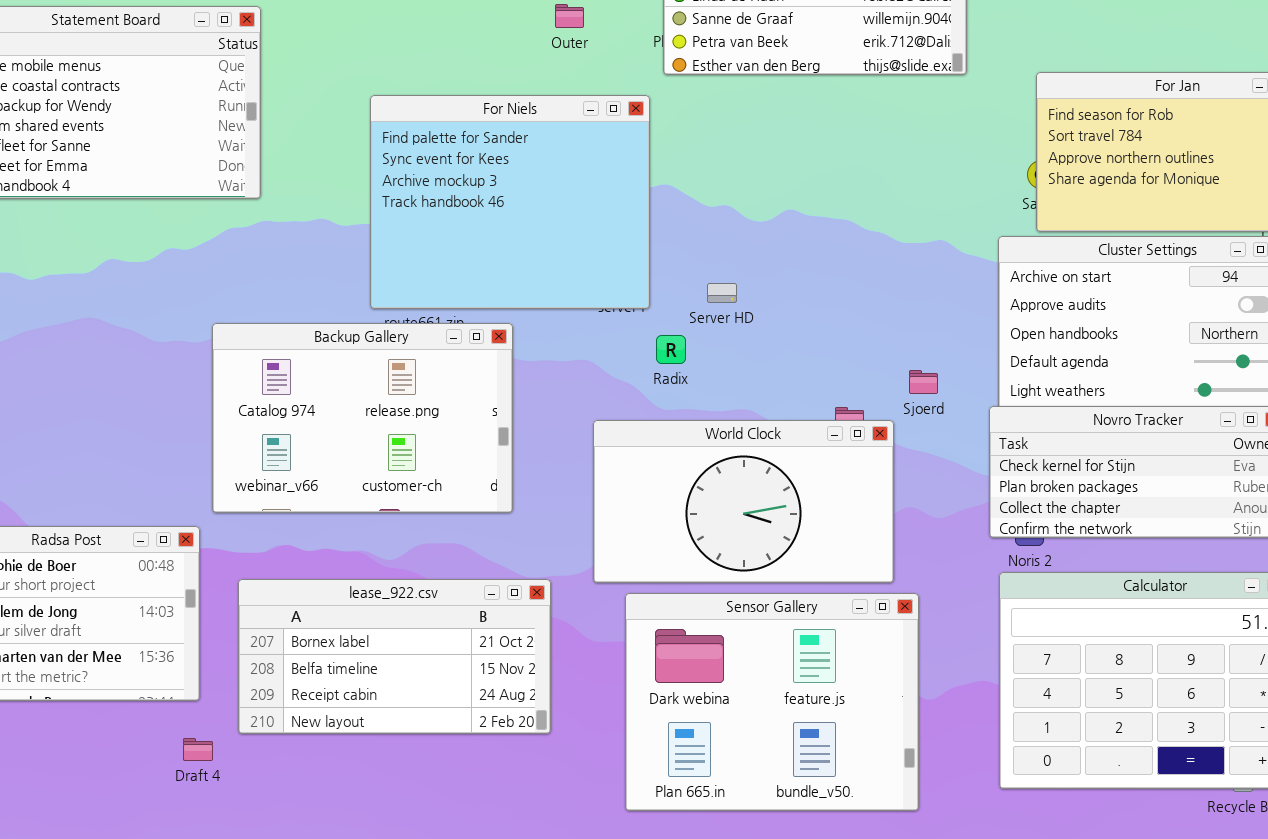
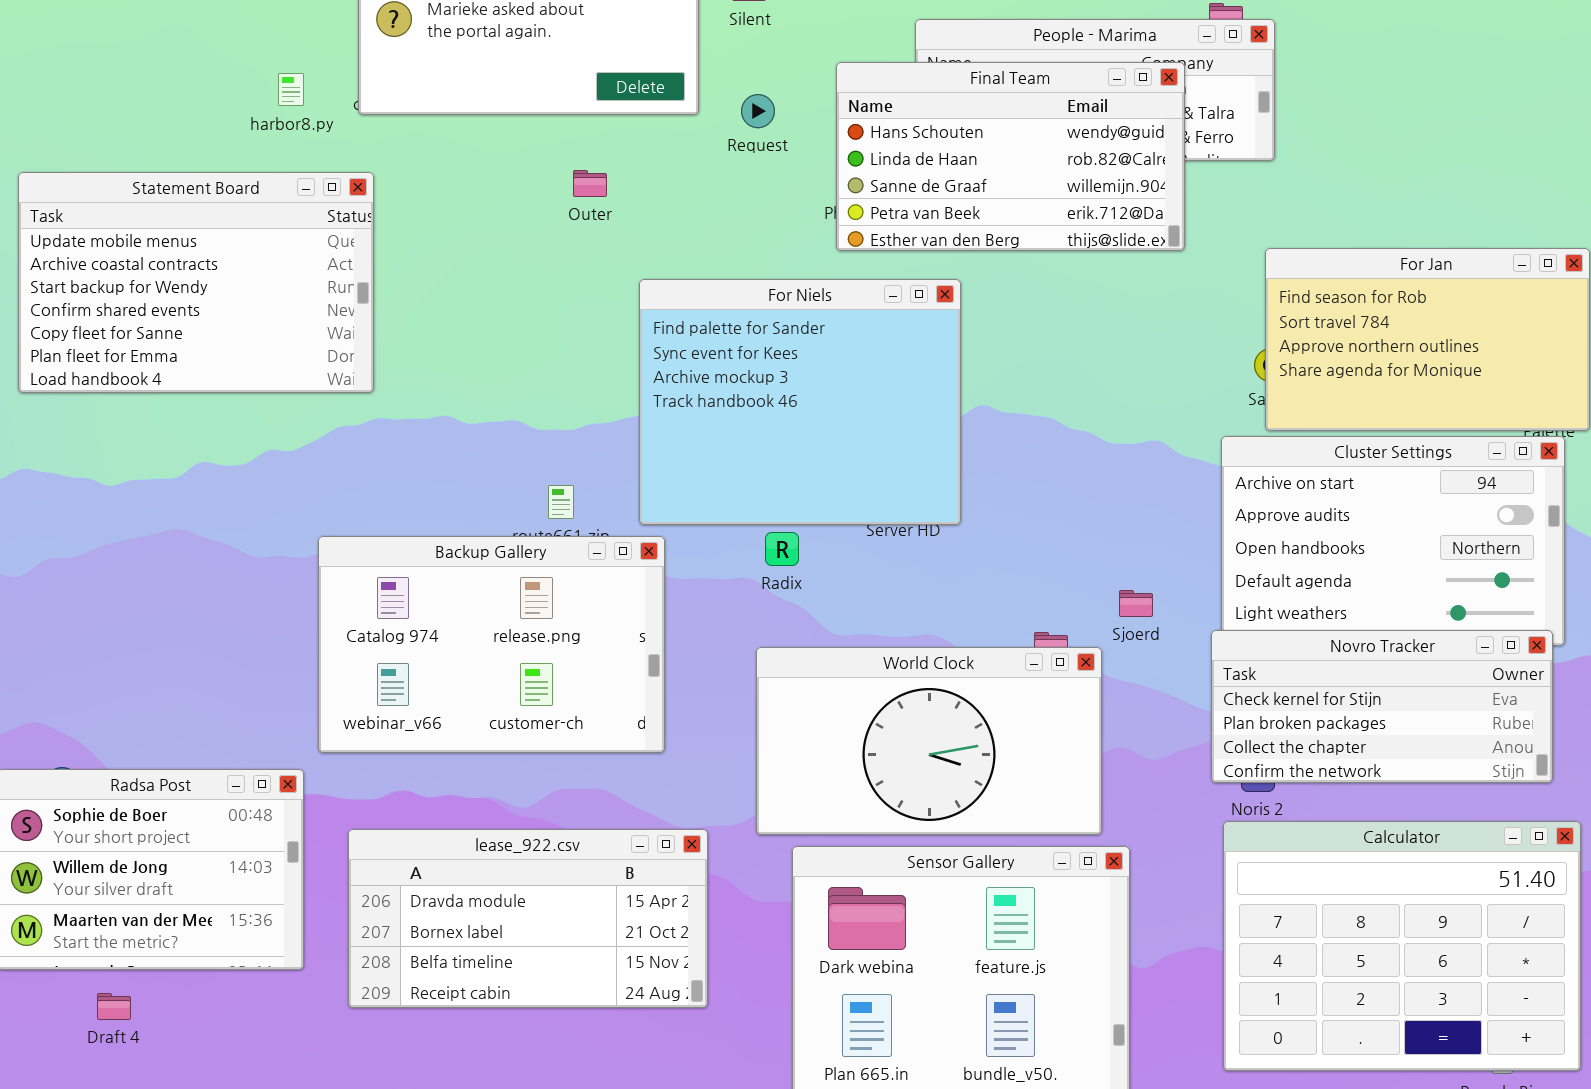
Outer: [555,4,584,28] -> [573,170,607,197], moved
For Niels: [370,95,650,309] -> [639,279,961,525], moved
Radix: [656,335,686,364] -> [765,532,799,566], moved
lease_922.csv: [238,579,551,734] -> [348,829,708,1008], scrolled up 1 row
Draft 4: [183,738,213,761] -> [97,993,131,1020], moved

